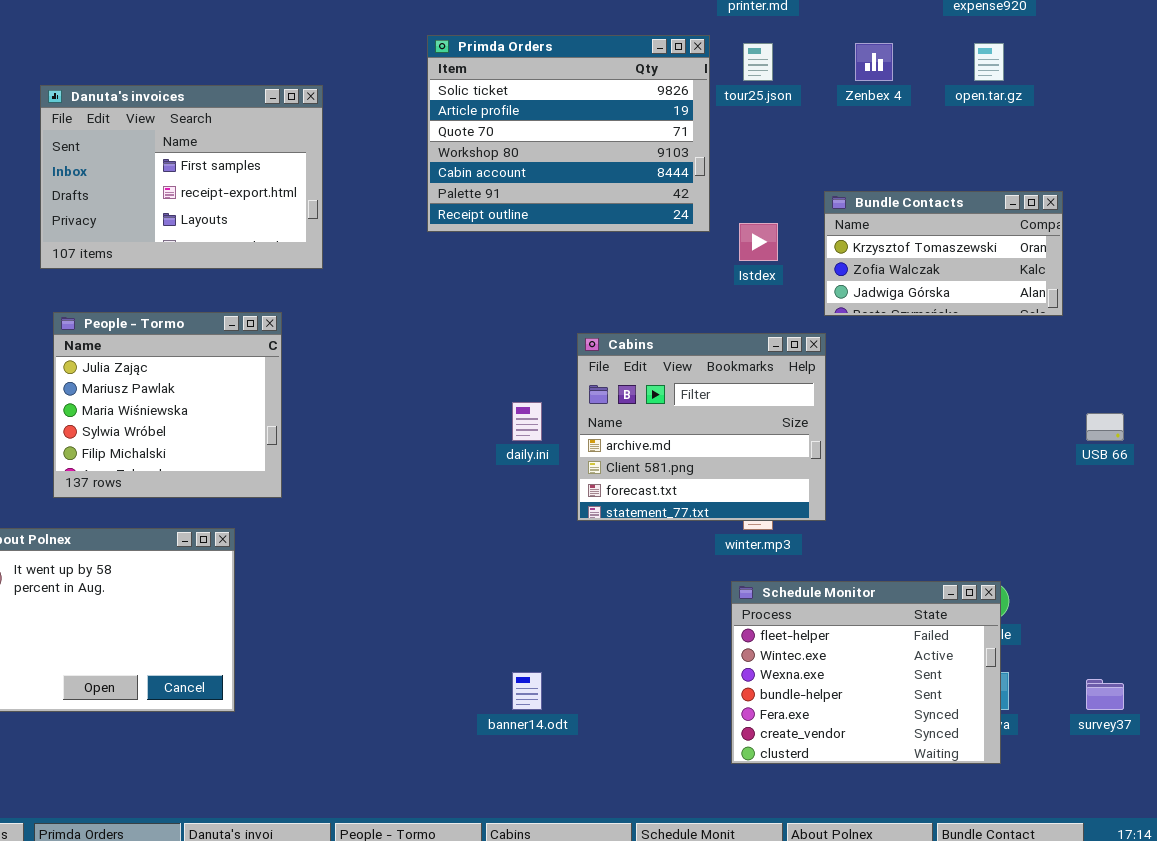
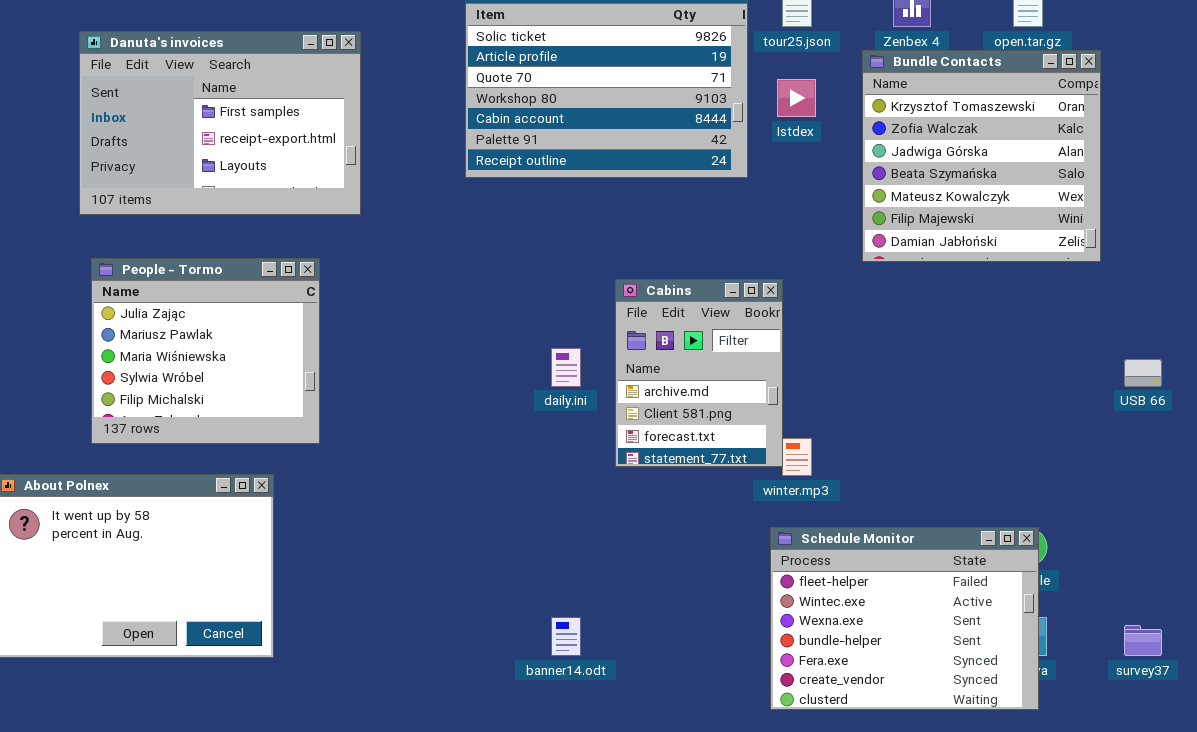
Bundle Contacts: [824,191,1063,316] -> [862,50,1101,262], resized
Istdex: [739,223,778,261] -> [777,79,816,117], moved
Cabins: [577,333,826,521] -> [615,279,783,467], resized

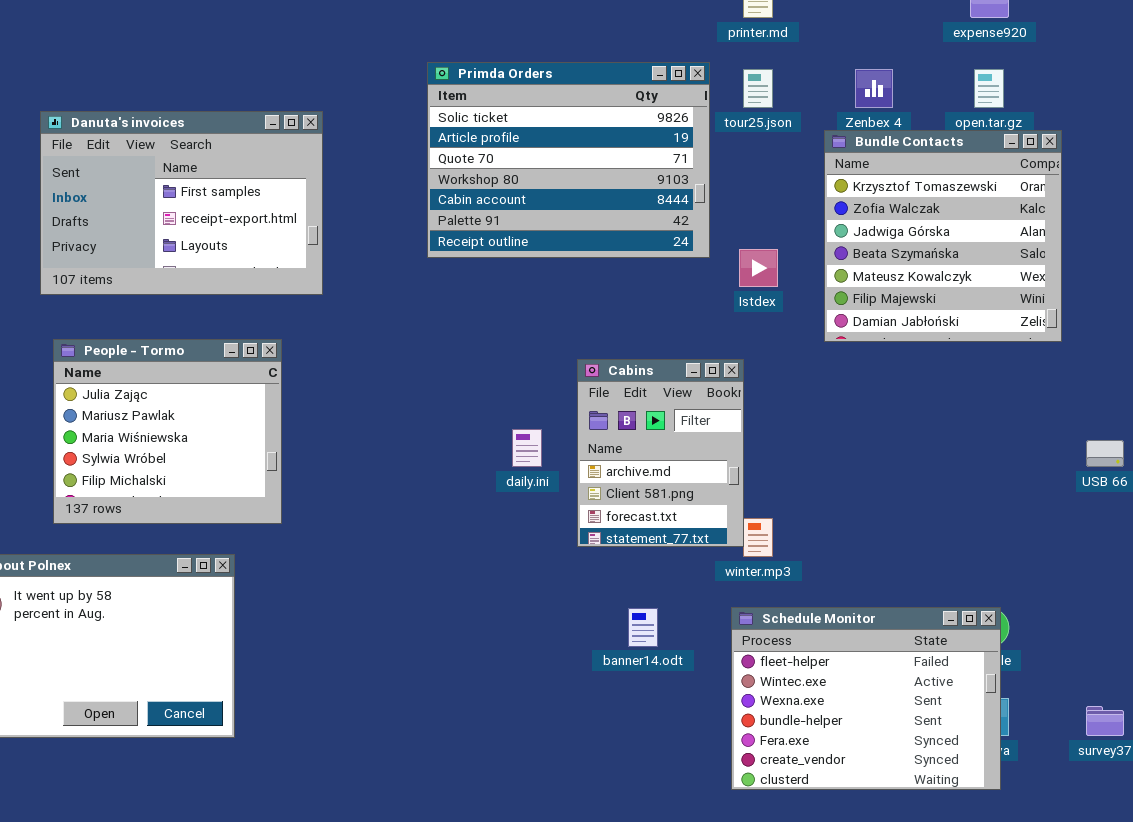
Istdex: [777,79,816,117] -> [739,249,778,287], moved
banner14.odt: [551,617,581,656] -> [628,608,658,647], moved

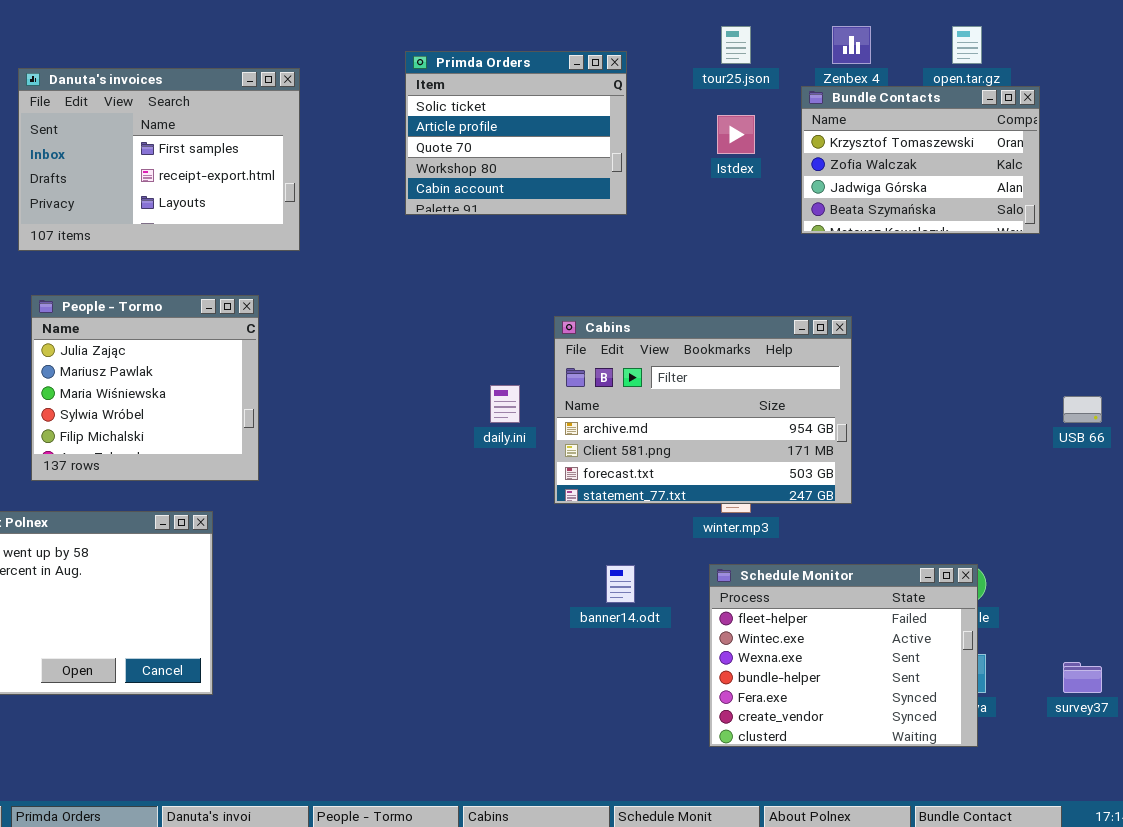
Primda Orders: [427,62,710,258] -> [405,51,627,215], resized
Bundle Contacts: [824,130,1062,342] -> [801,86,1040,234], resized
Istdex: [739,249,778,287] -> [717,115,755,154], moved
Cabins: [577,359,744,547] -> [554,316,852,504], resized

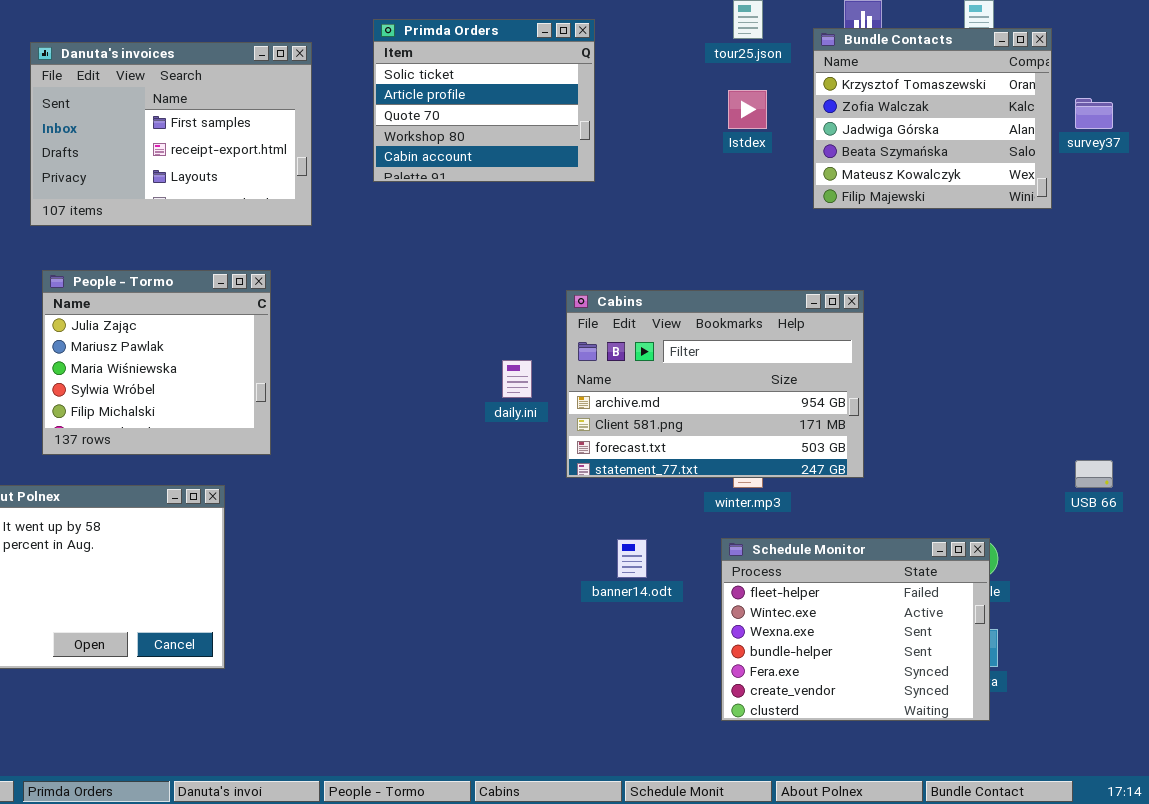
Primda Orders: [405,51,627,215] -> [373,19,595,182], moved
Bundle Contacts: [801,86,1040,234] -> [813,28,1052,209], resized
USB 66: [1063,396,1102,423] -> [1075,460,1113,488], moved
survey37: [1063,662,1102,693] -> [1075,98,1113,129], moved

